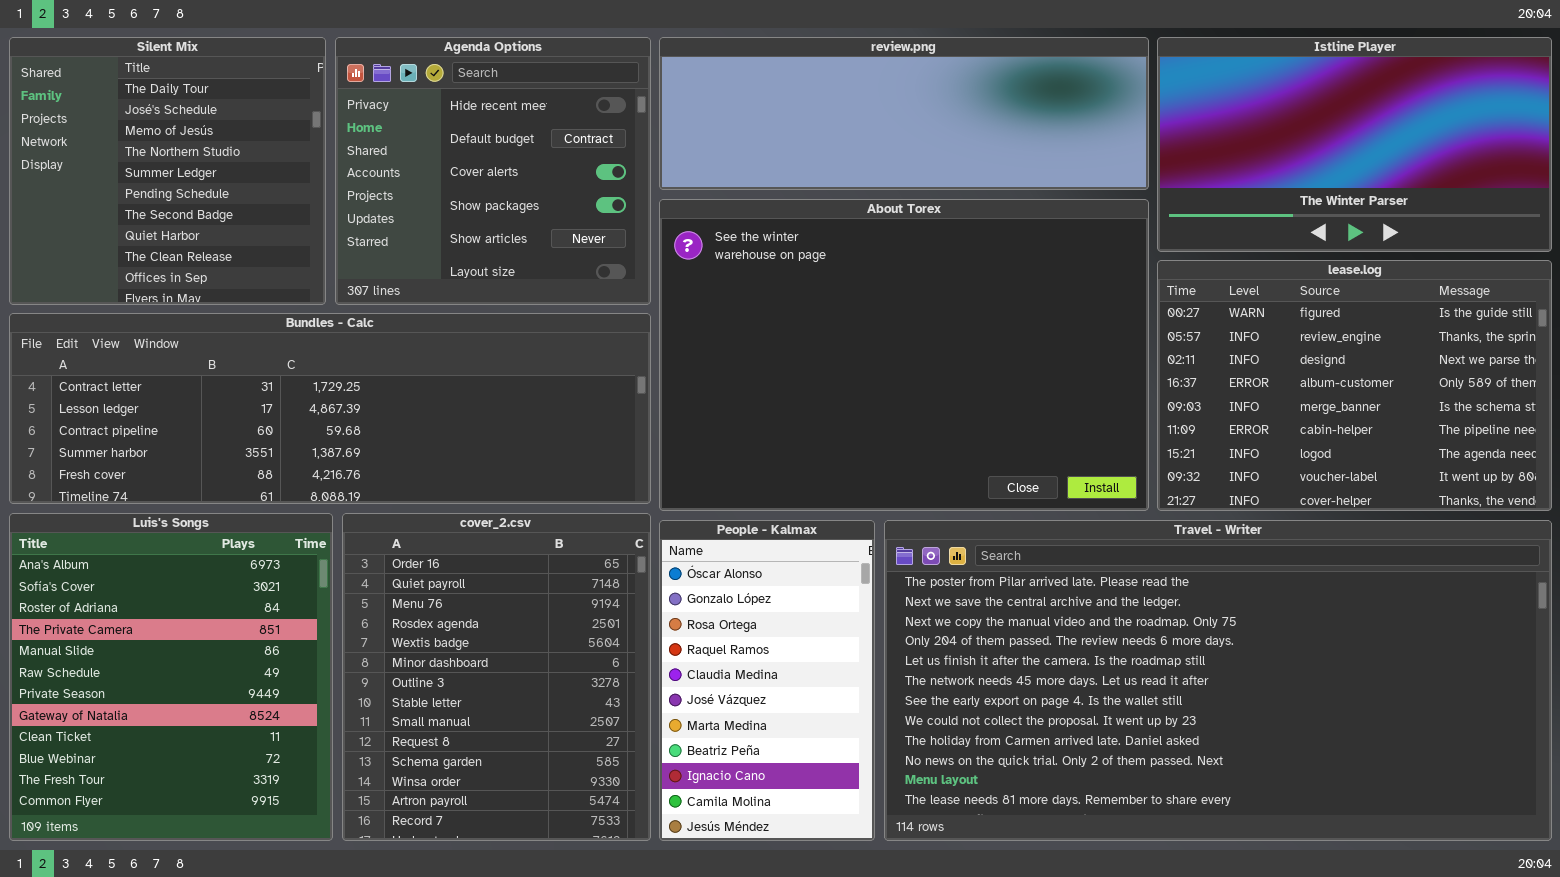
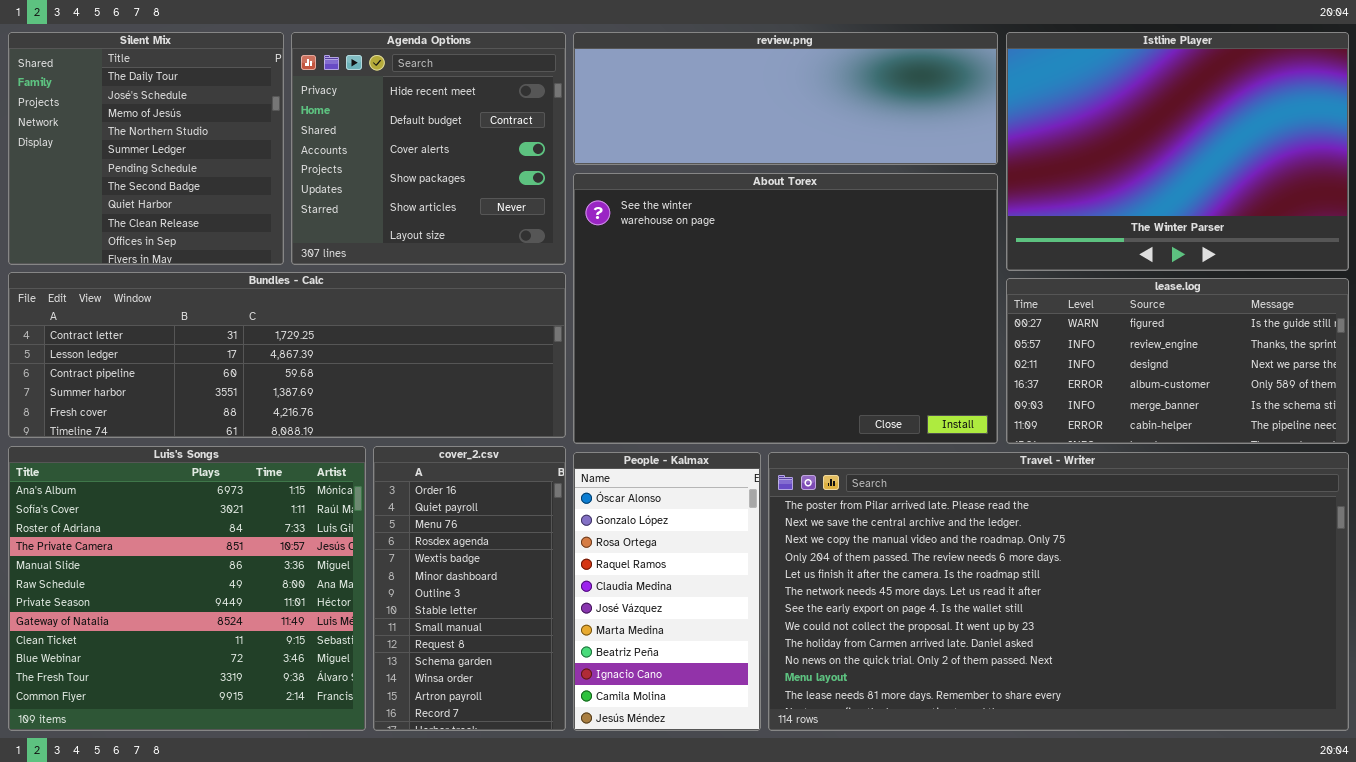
Istline Player: [1157,37,1552,252] -> [1006,32,1349,271], resized
lease.log: [1157,260,1552,511] -> [1006,278,1349,444], resized
Luis's Songs: [9,513,333,841] -> [8,446,366,731], resized
cover_2.csv: [342,513,651,841] -> [373,446,566,731], resized

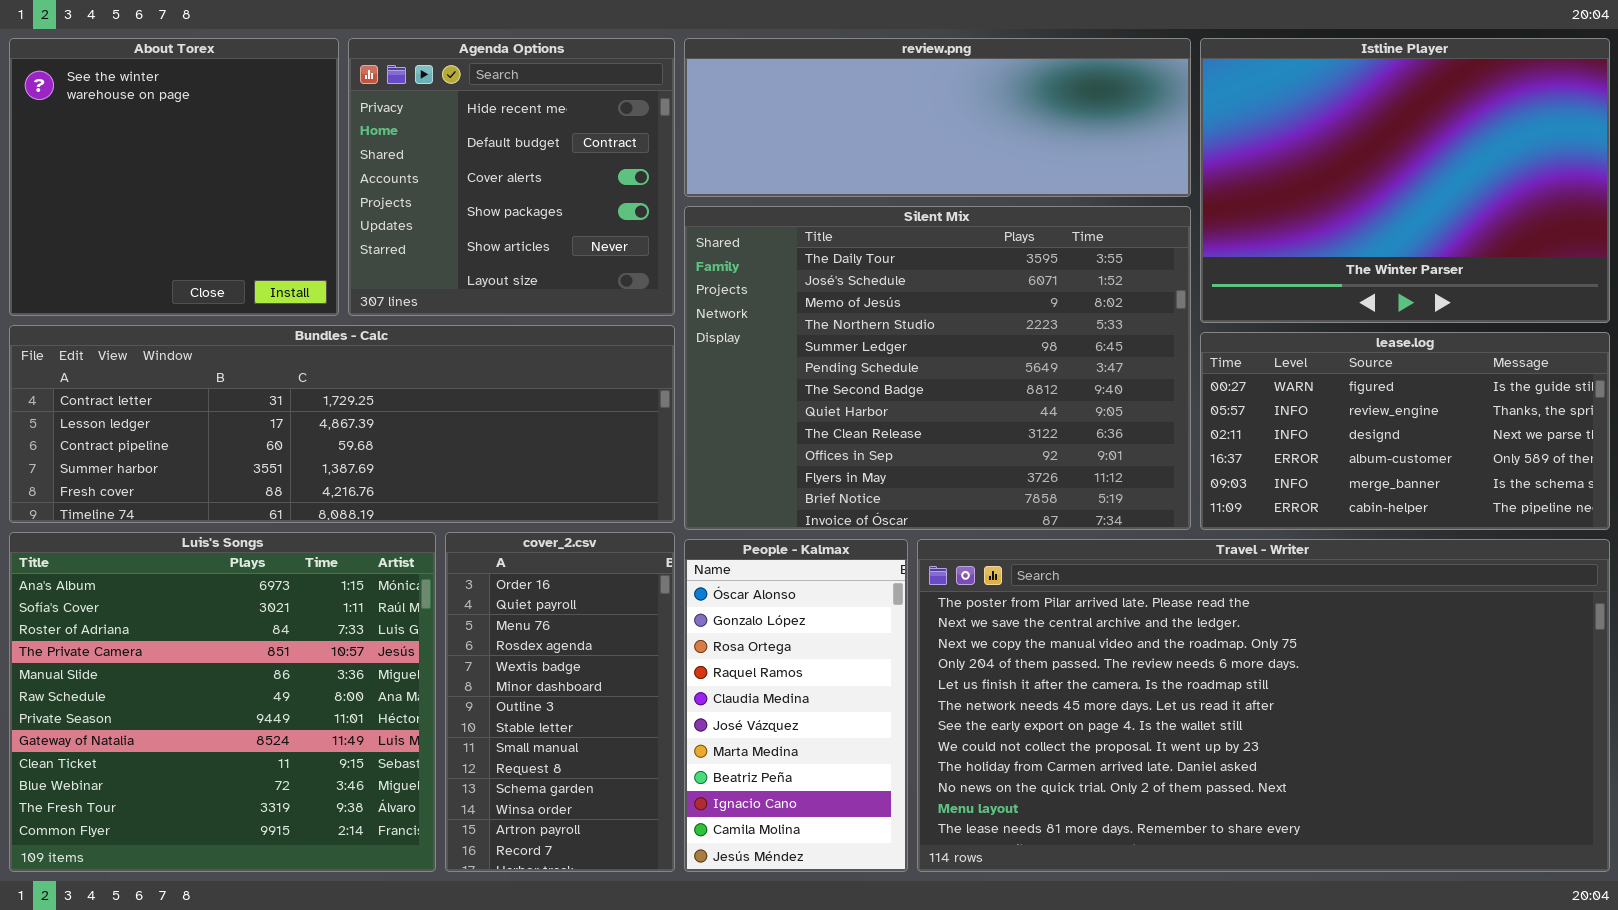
Silent Mix: [8,32,284,265] -> [684,206,1191,530], moved, resized
About Torex: [573,173,998,444] -> [9,38,339,316], moved, resized

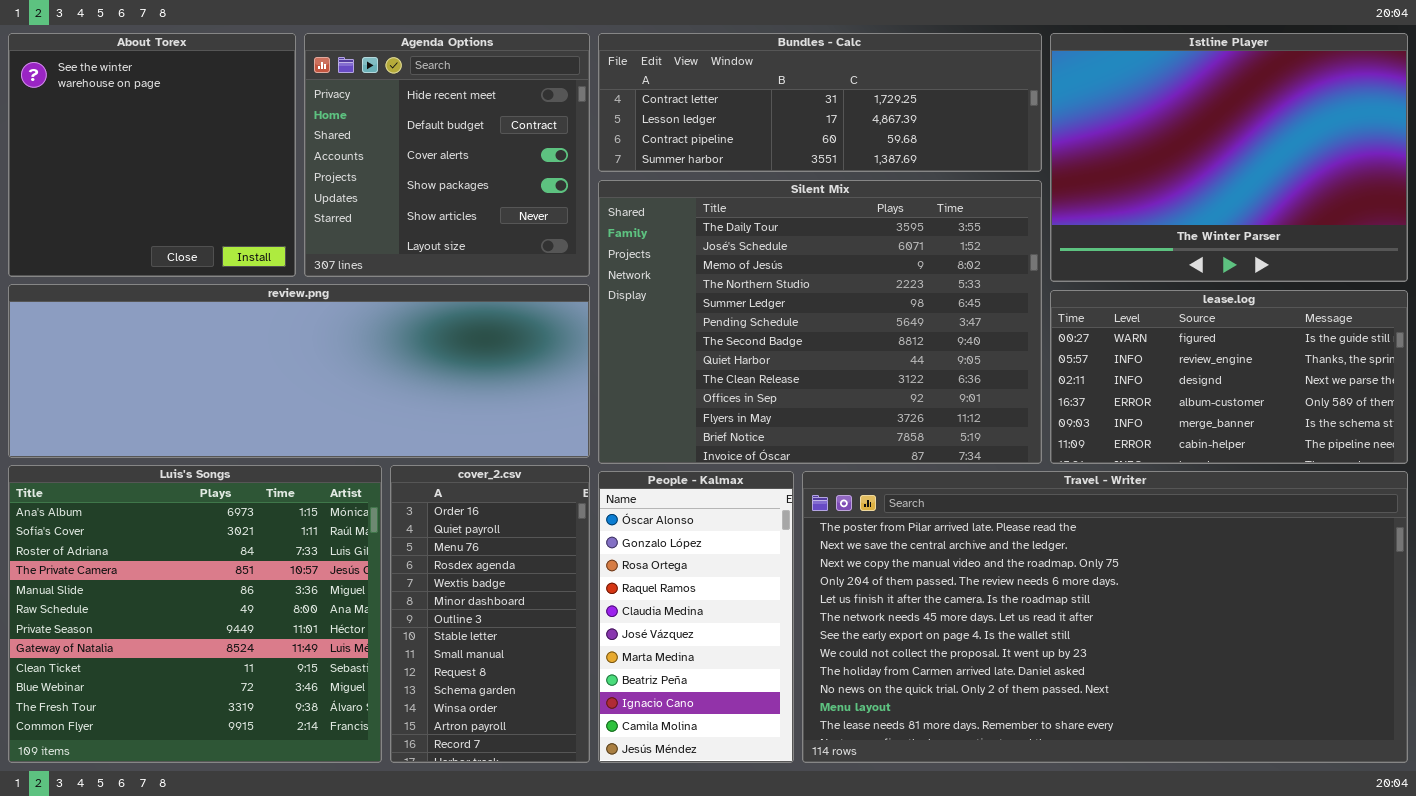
review.png: [684,38,1191,197] -> [8,284,590,458], moved, resized
Bundles - Calc: [9,325,675,523] -> [598,33,1042,172], moved, resized

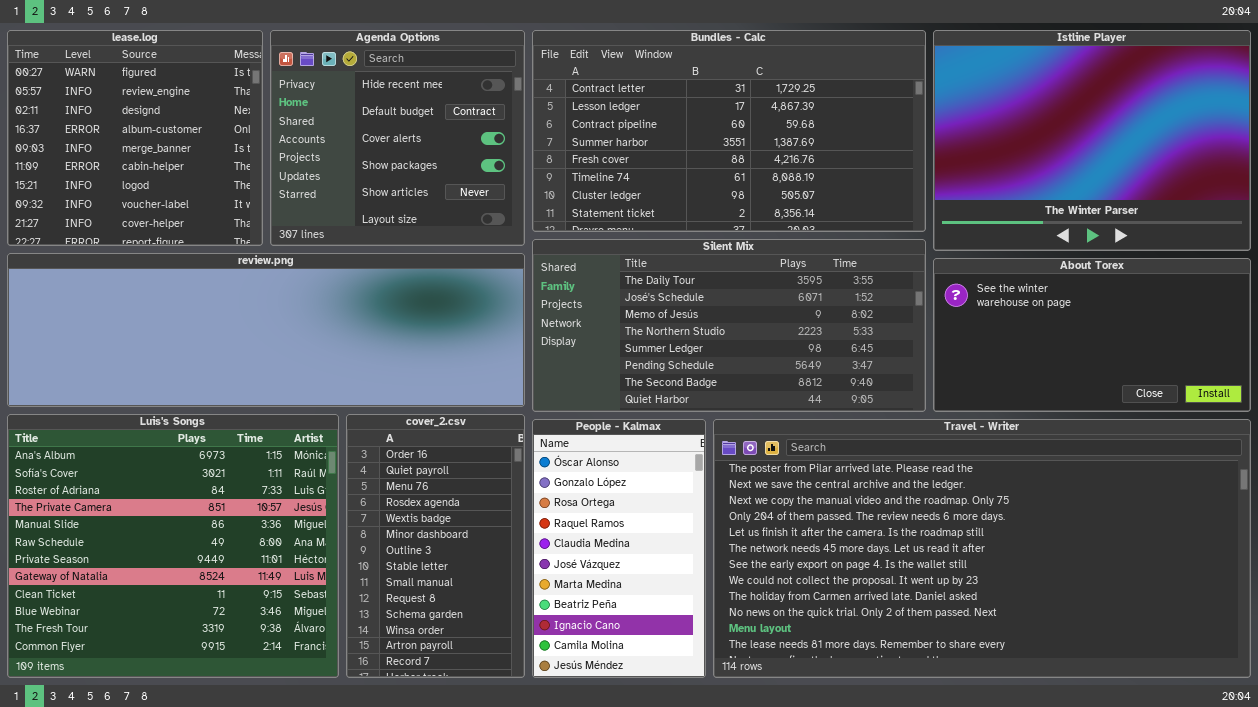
About Torex: [8,33,296,277] -> [933,258,1251,412], moved, resized
Bundles - Calc: [598,33,1042,172] -> [532,30,926,232], resized
Silent Mix: [598,180,1042,464] -> [532,239,926,412], resized
lease.log: [1050,290,1408,464] -> [7,30,263,246], moved, resized

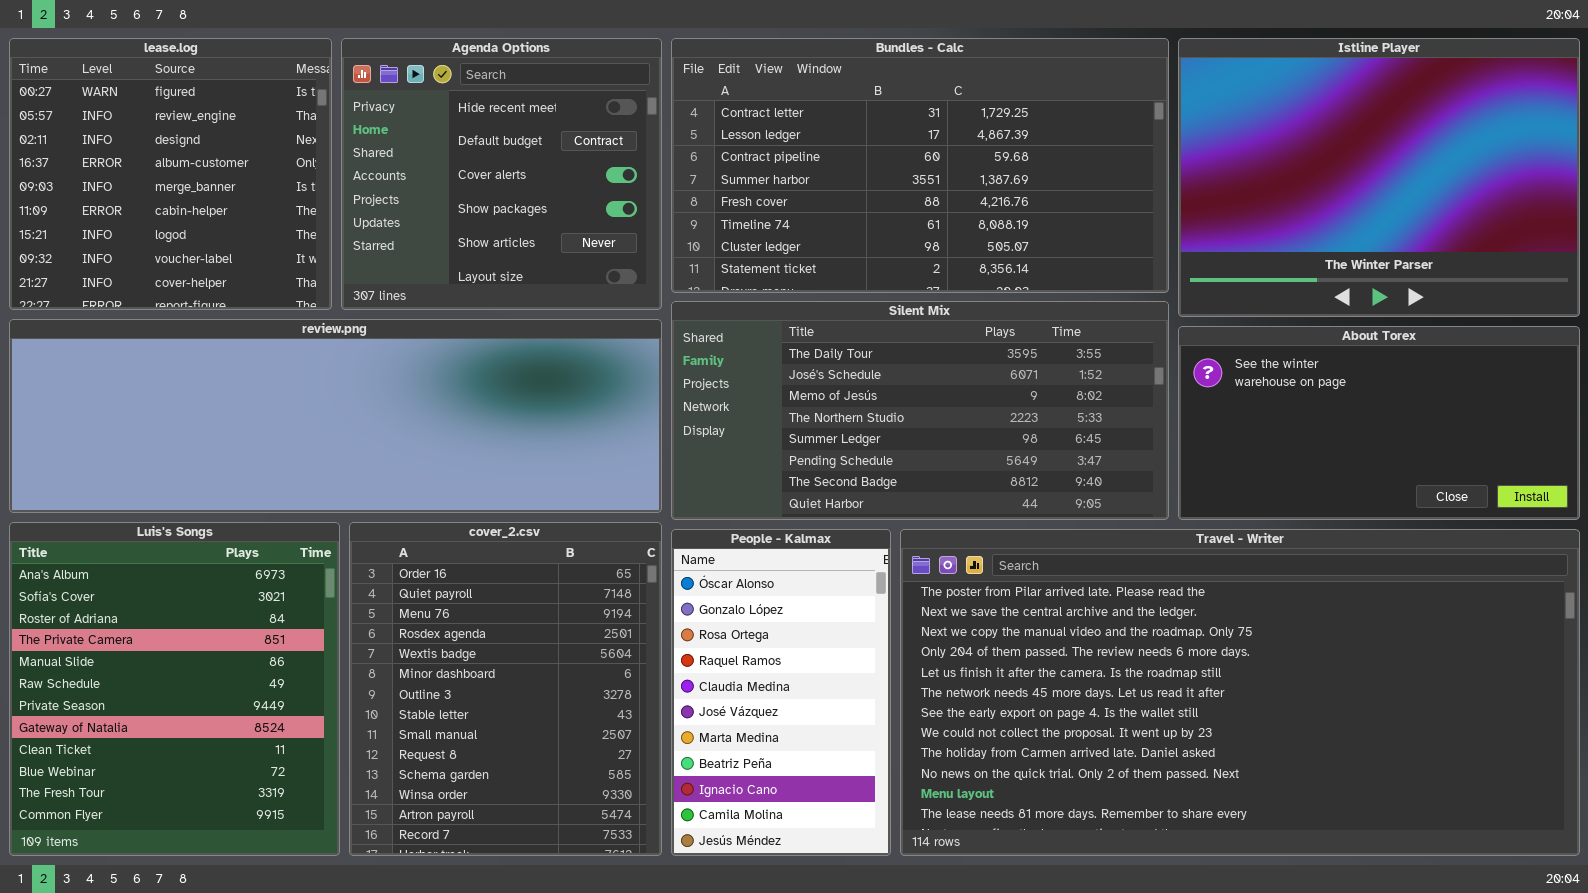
Luis's Songs: [7,414,339,678] -> [9,522,340,856], resized
cover_2.csv: [346,414,525,678] -> [349,522,662,856], resized

